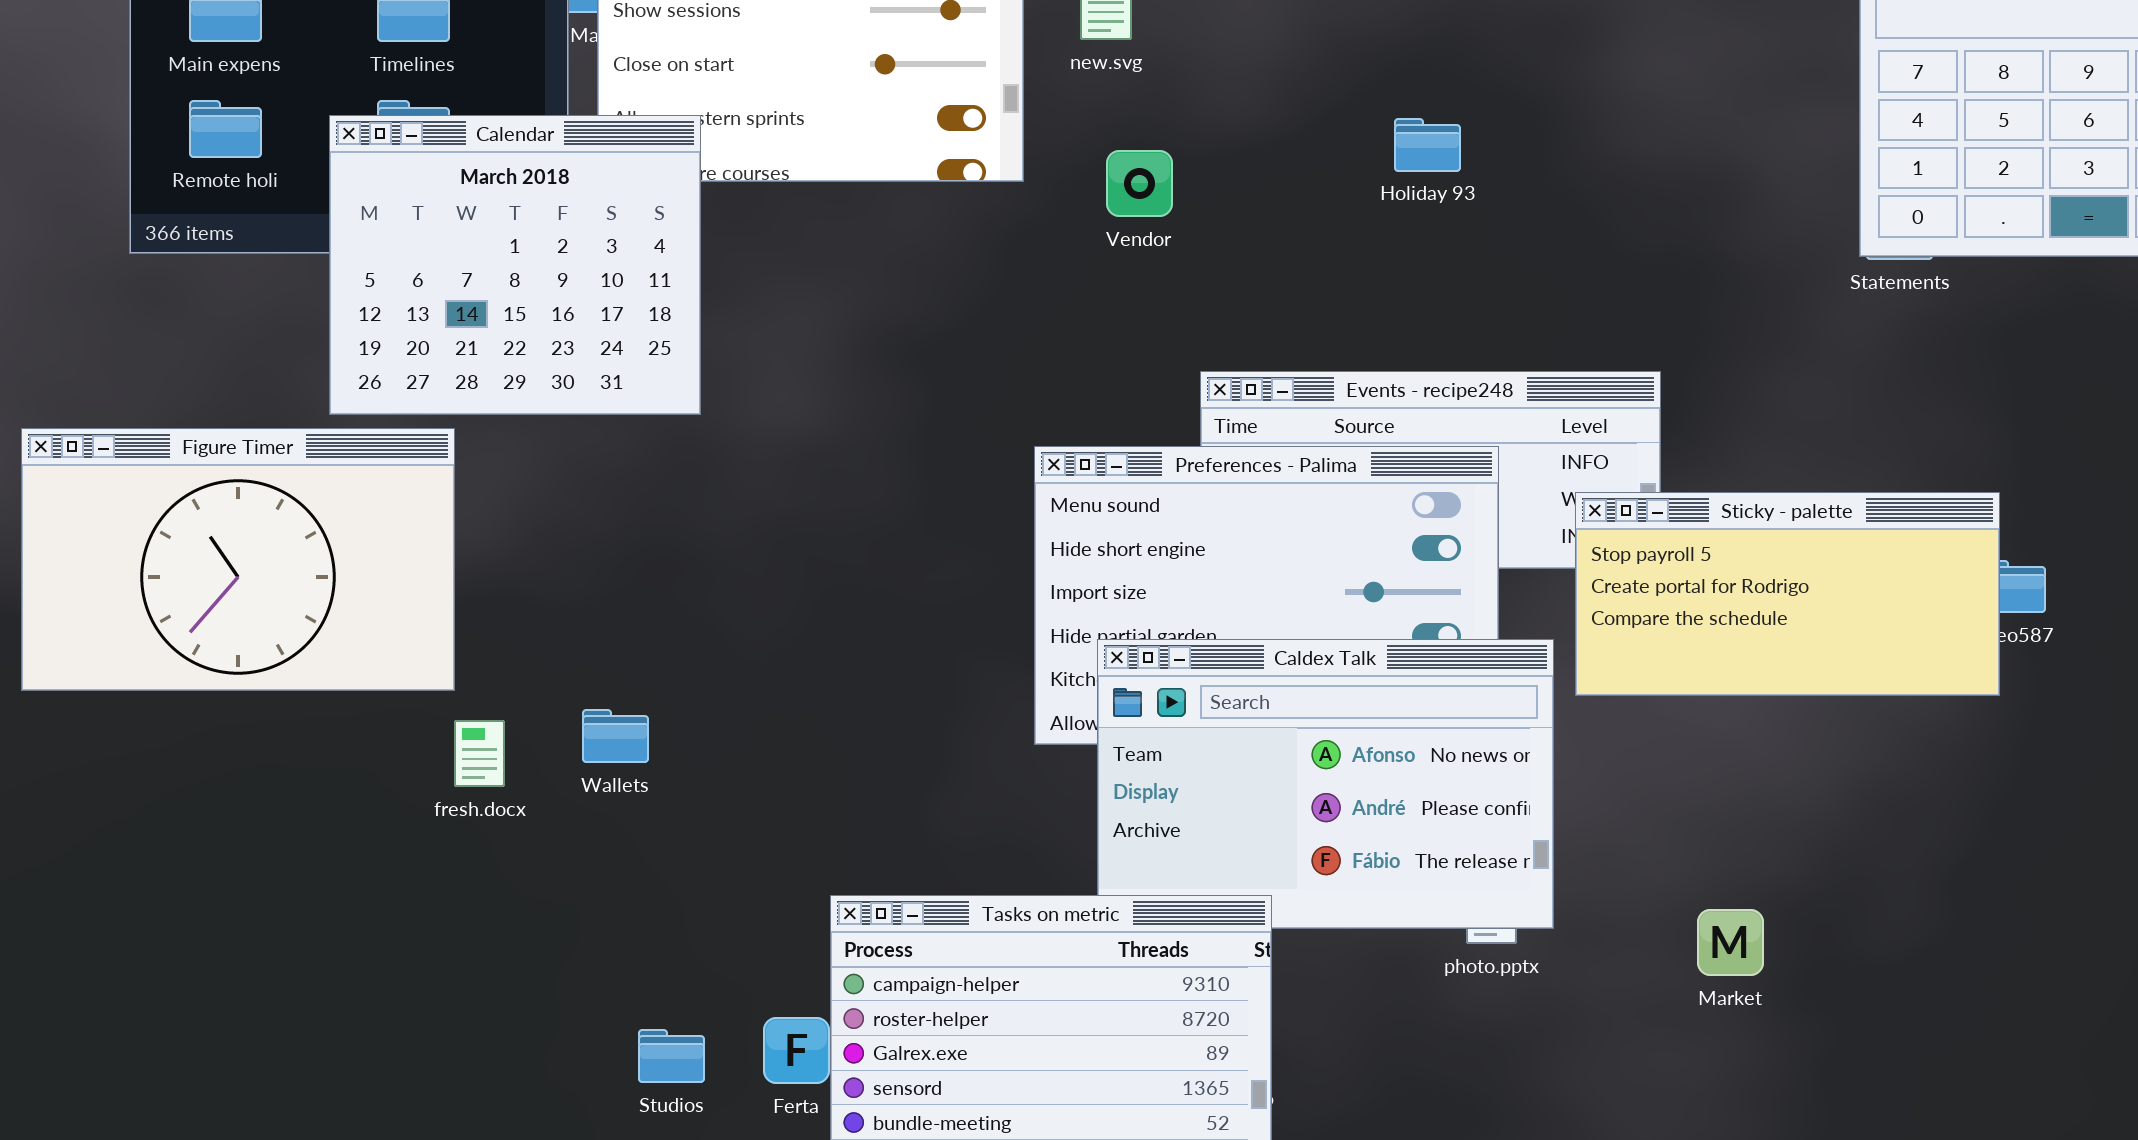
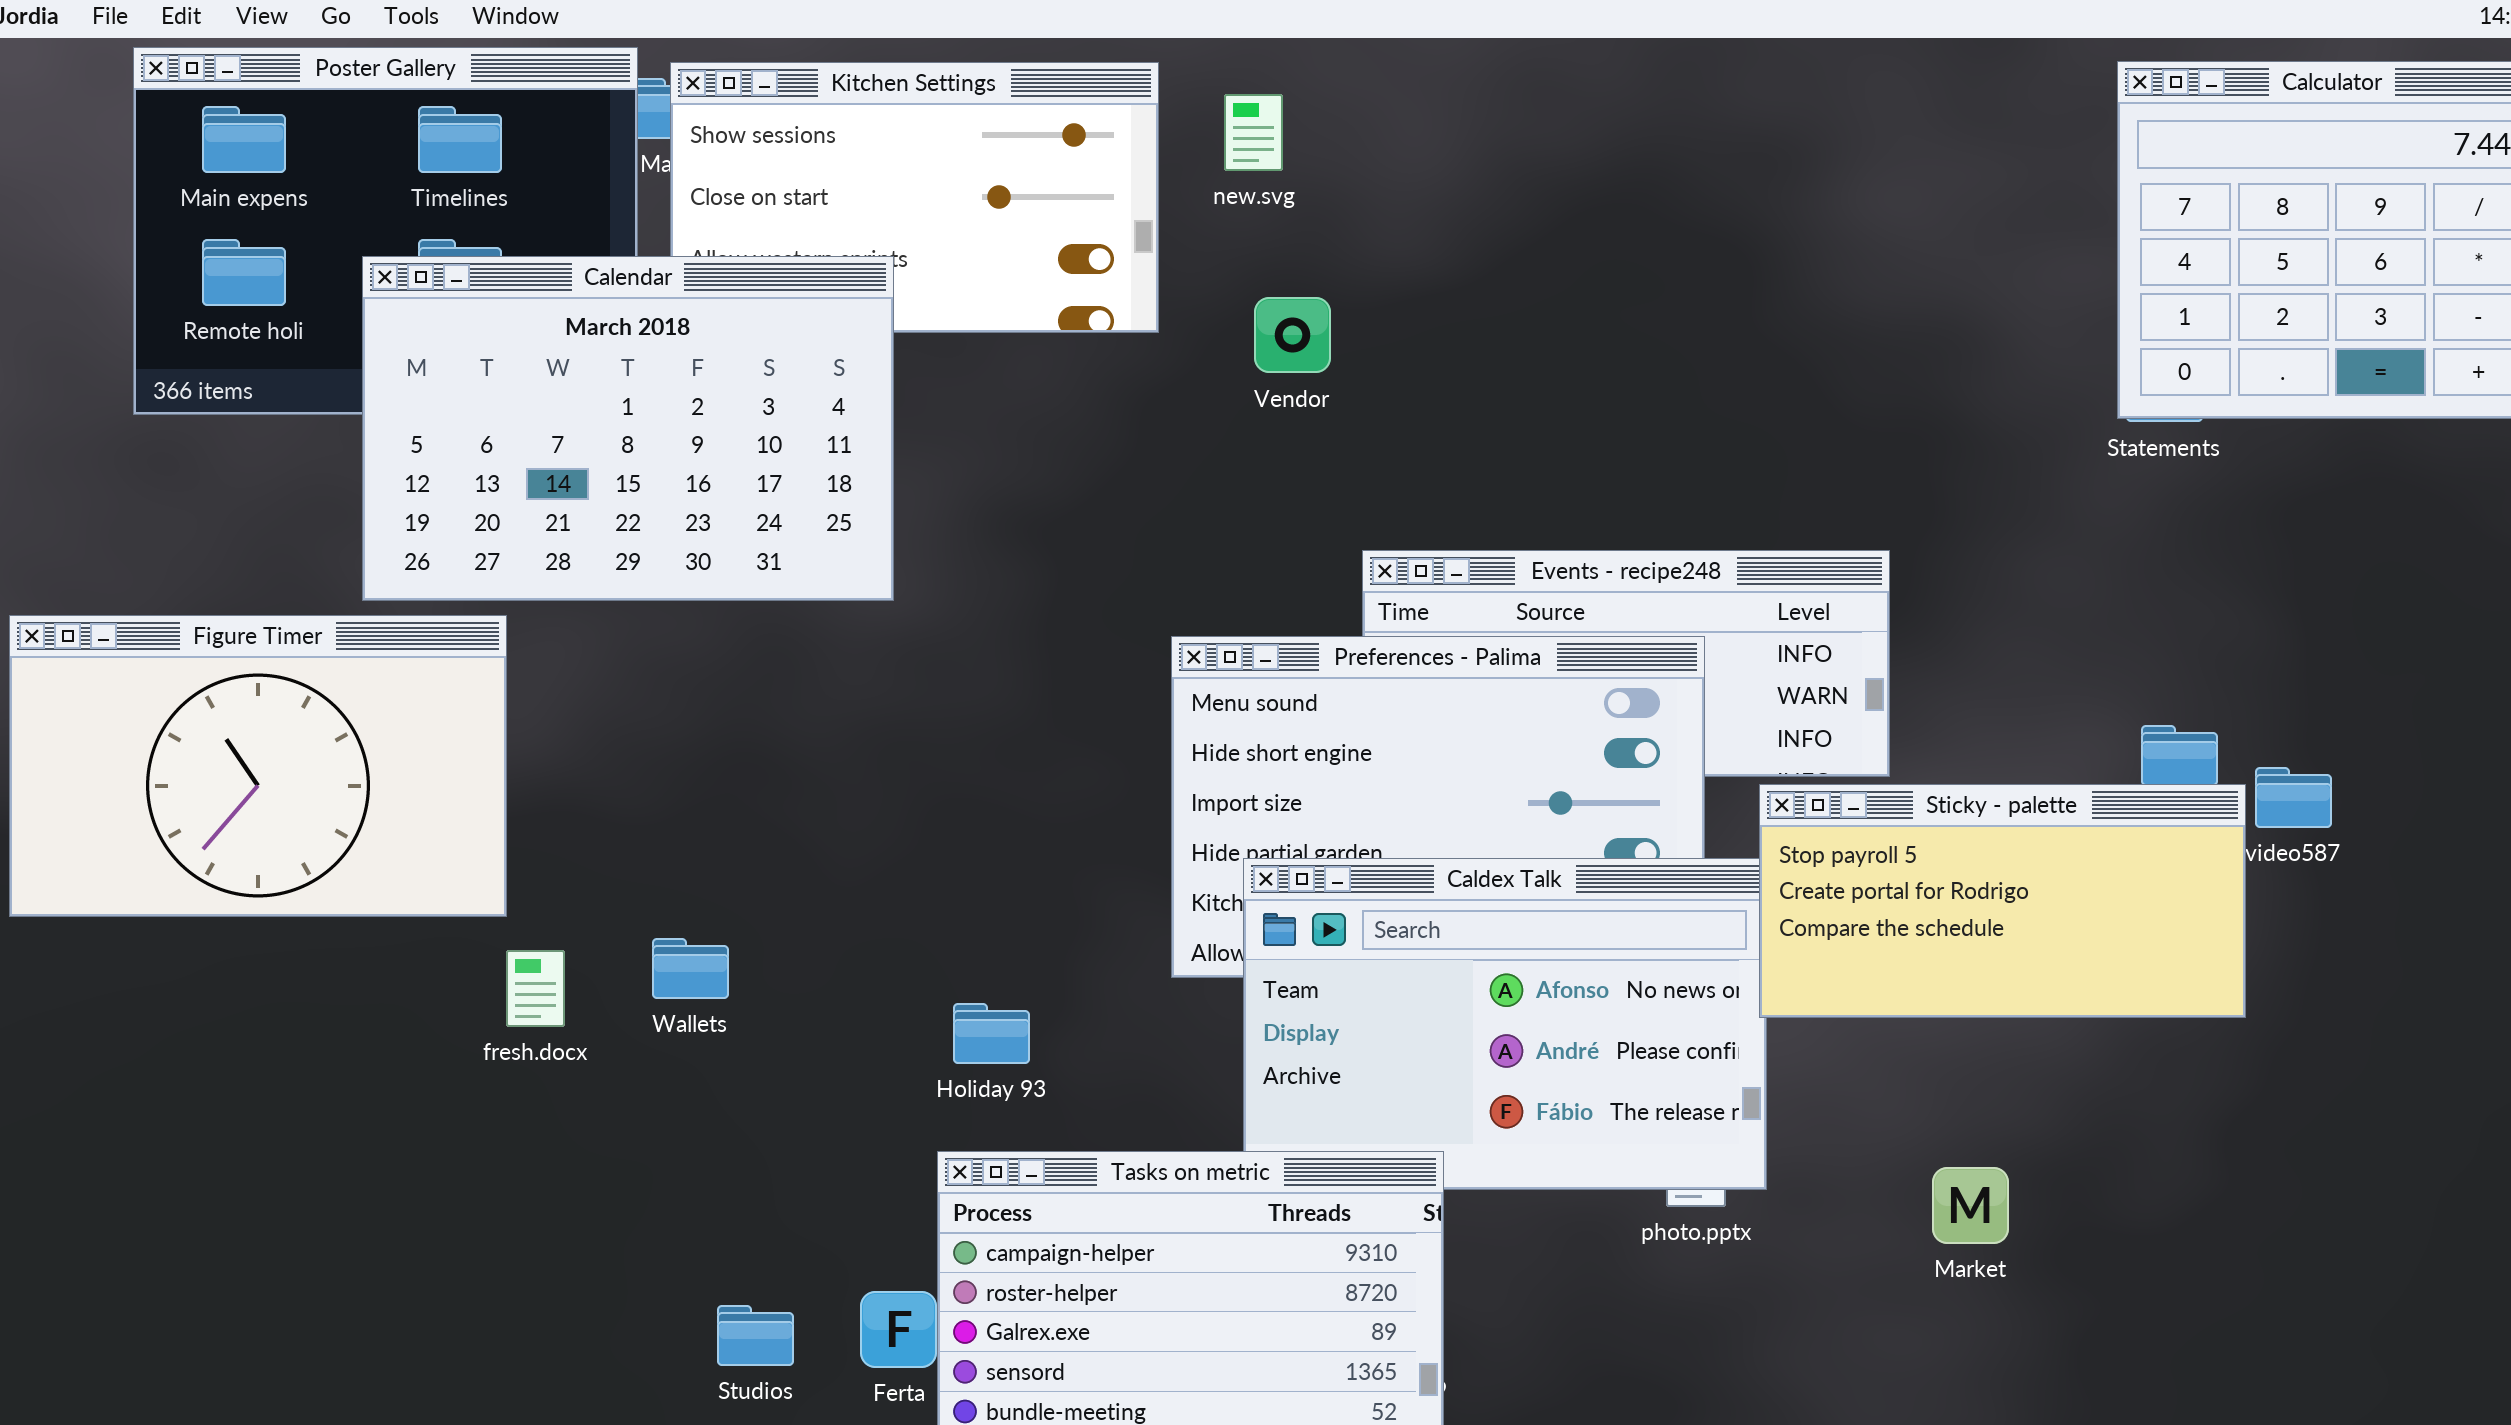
Calendar: [329,115,701,415] -> [362,256,894,601], resized
Holiday 93: [1394,118,1461,172] -> [953,1003,1030,1064], moved
Sticky - palette: [1575,492,2000,696] -> [1759,784,2246,1018], moved

